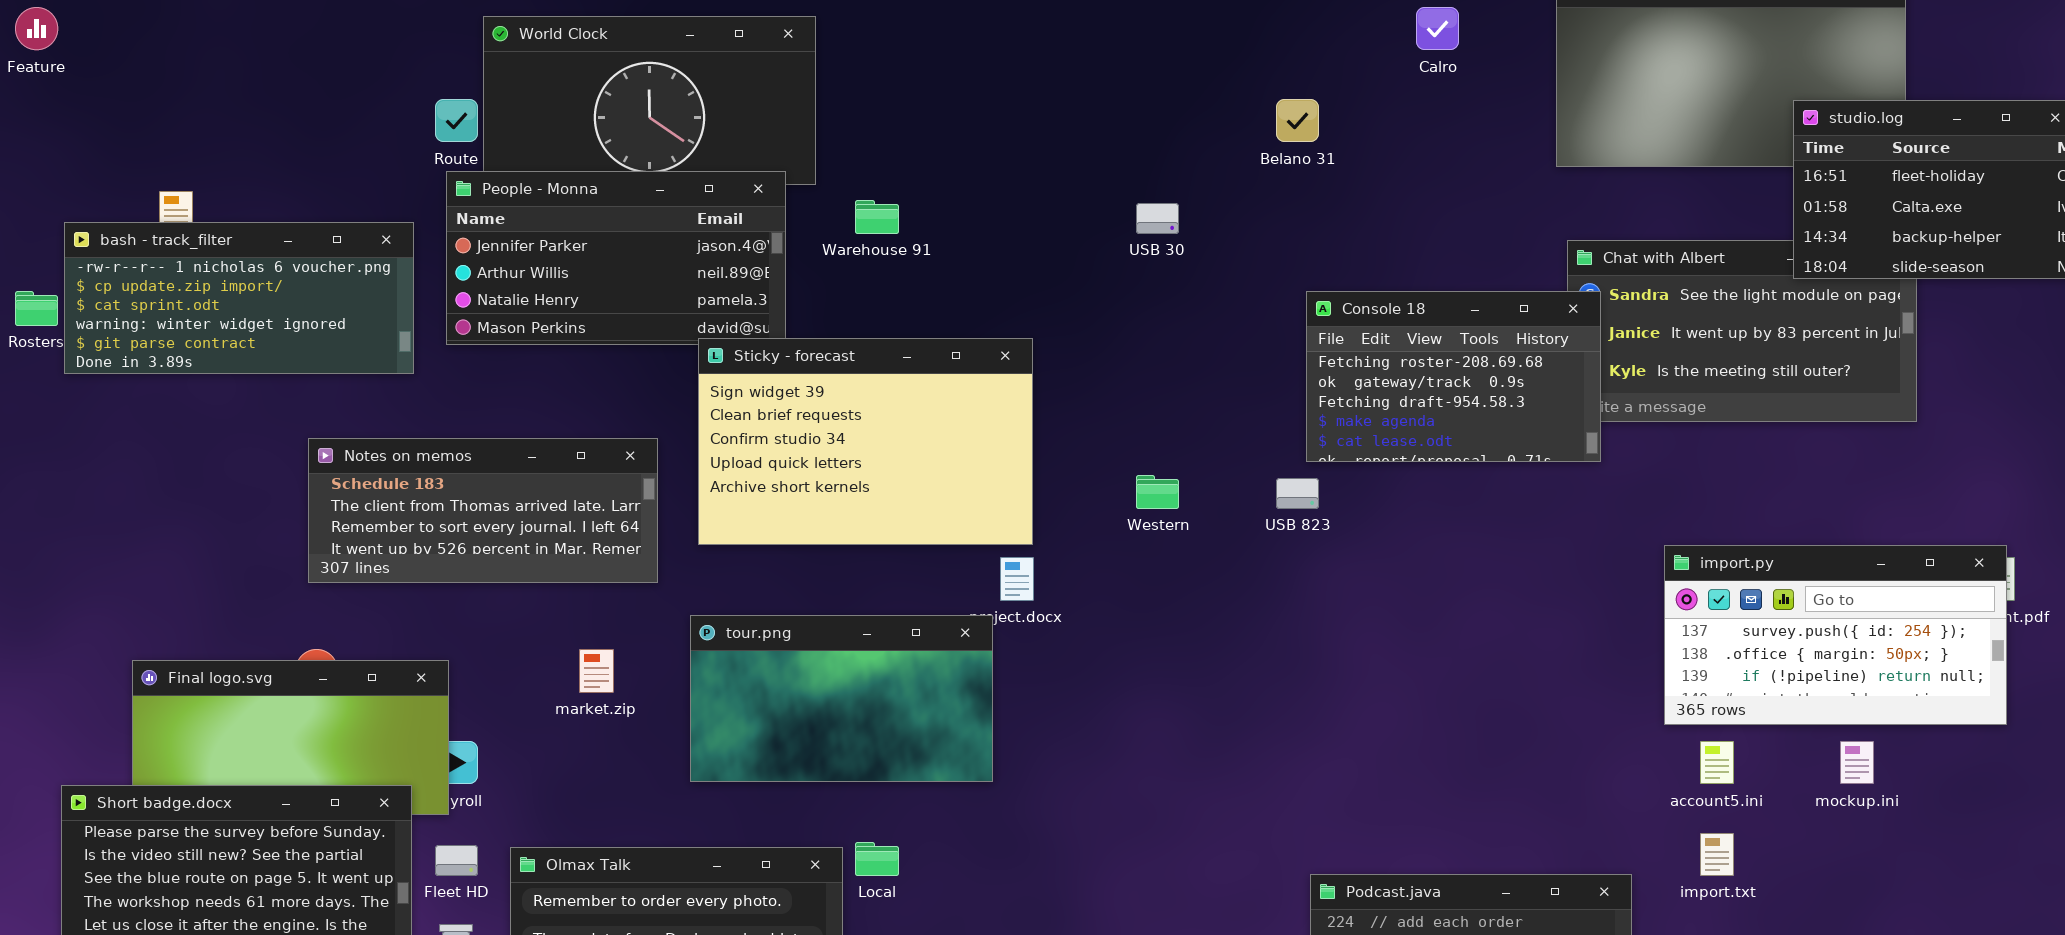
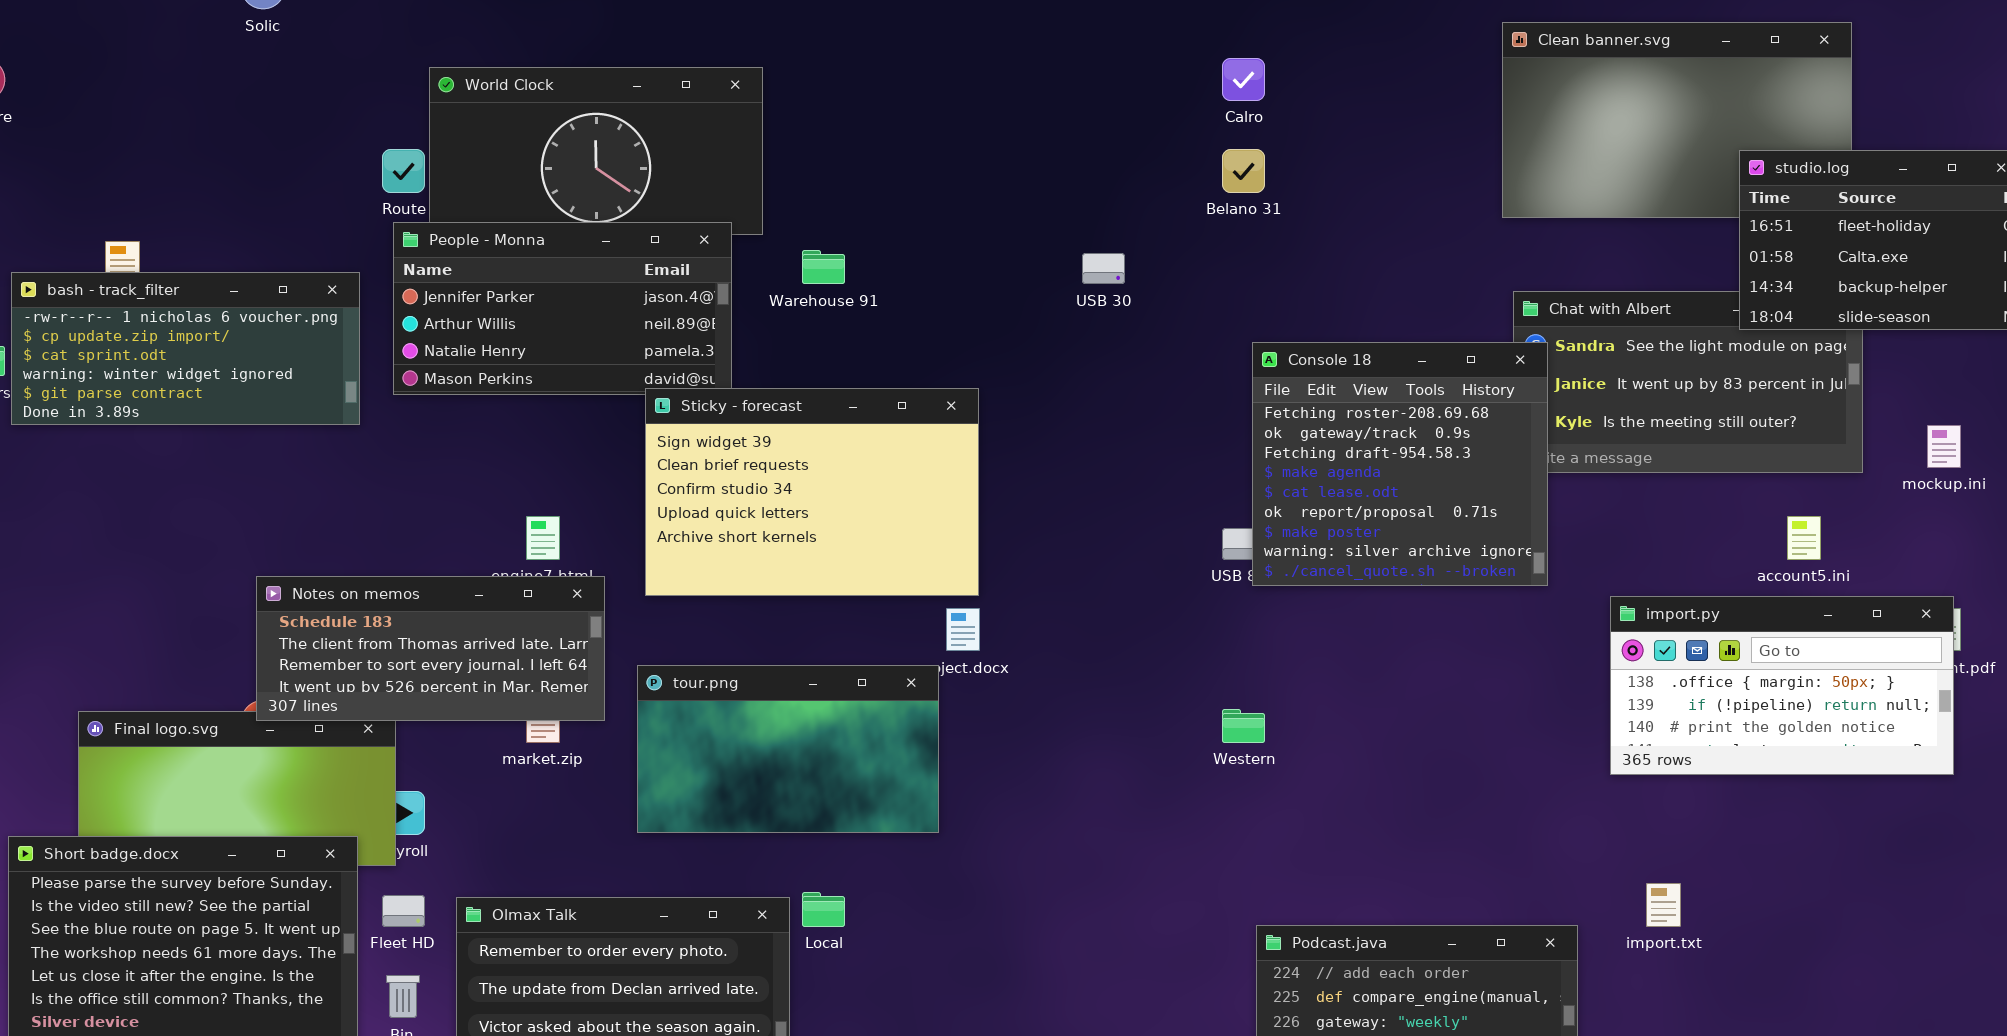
Calro: [1416,7,1459,50] -> [1222,58,1265,101], moved
Console 18: [1306,291,1601,462] -> [1252,342,1548,586], resized
Notes on memos: [308,438,658,583] -> [256,576,605,721], moved
Western: [1136,475,1179,509] -> [1222,709,1265,743], moved
import.py: [1664,545,2007,725] -> [1610,596,1954,775], scrolled down 1 row
account5.ini: [1700,741,1734,784] -> [1787,516,1821,560], moved
mockup.ini: [1840,741,1874,784] -> [1927,425,1961,468], moved

